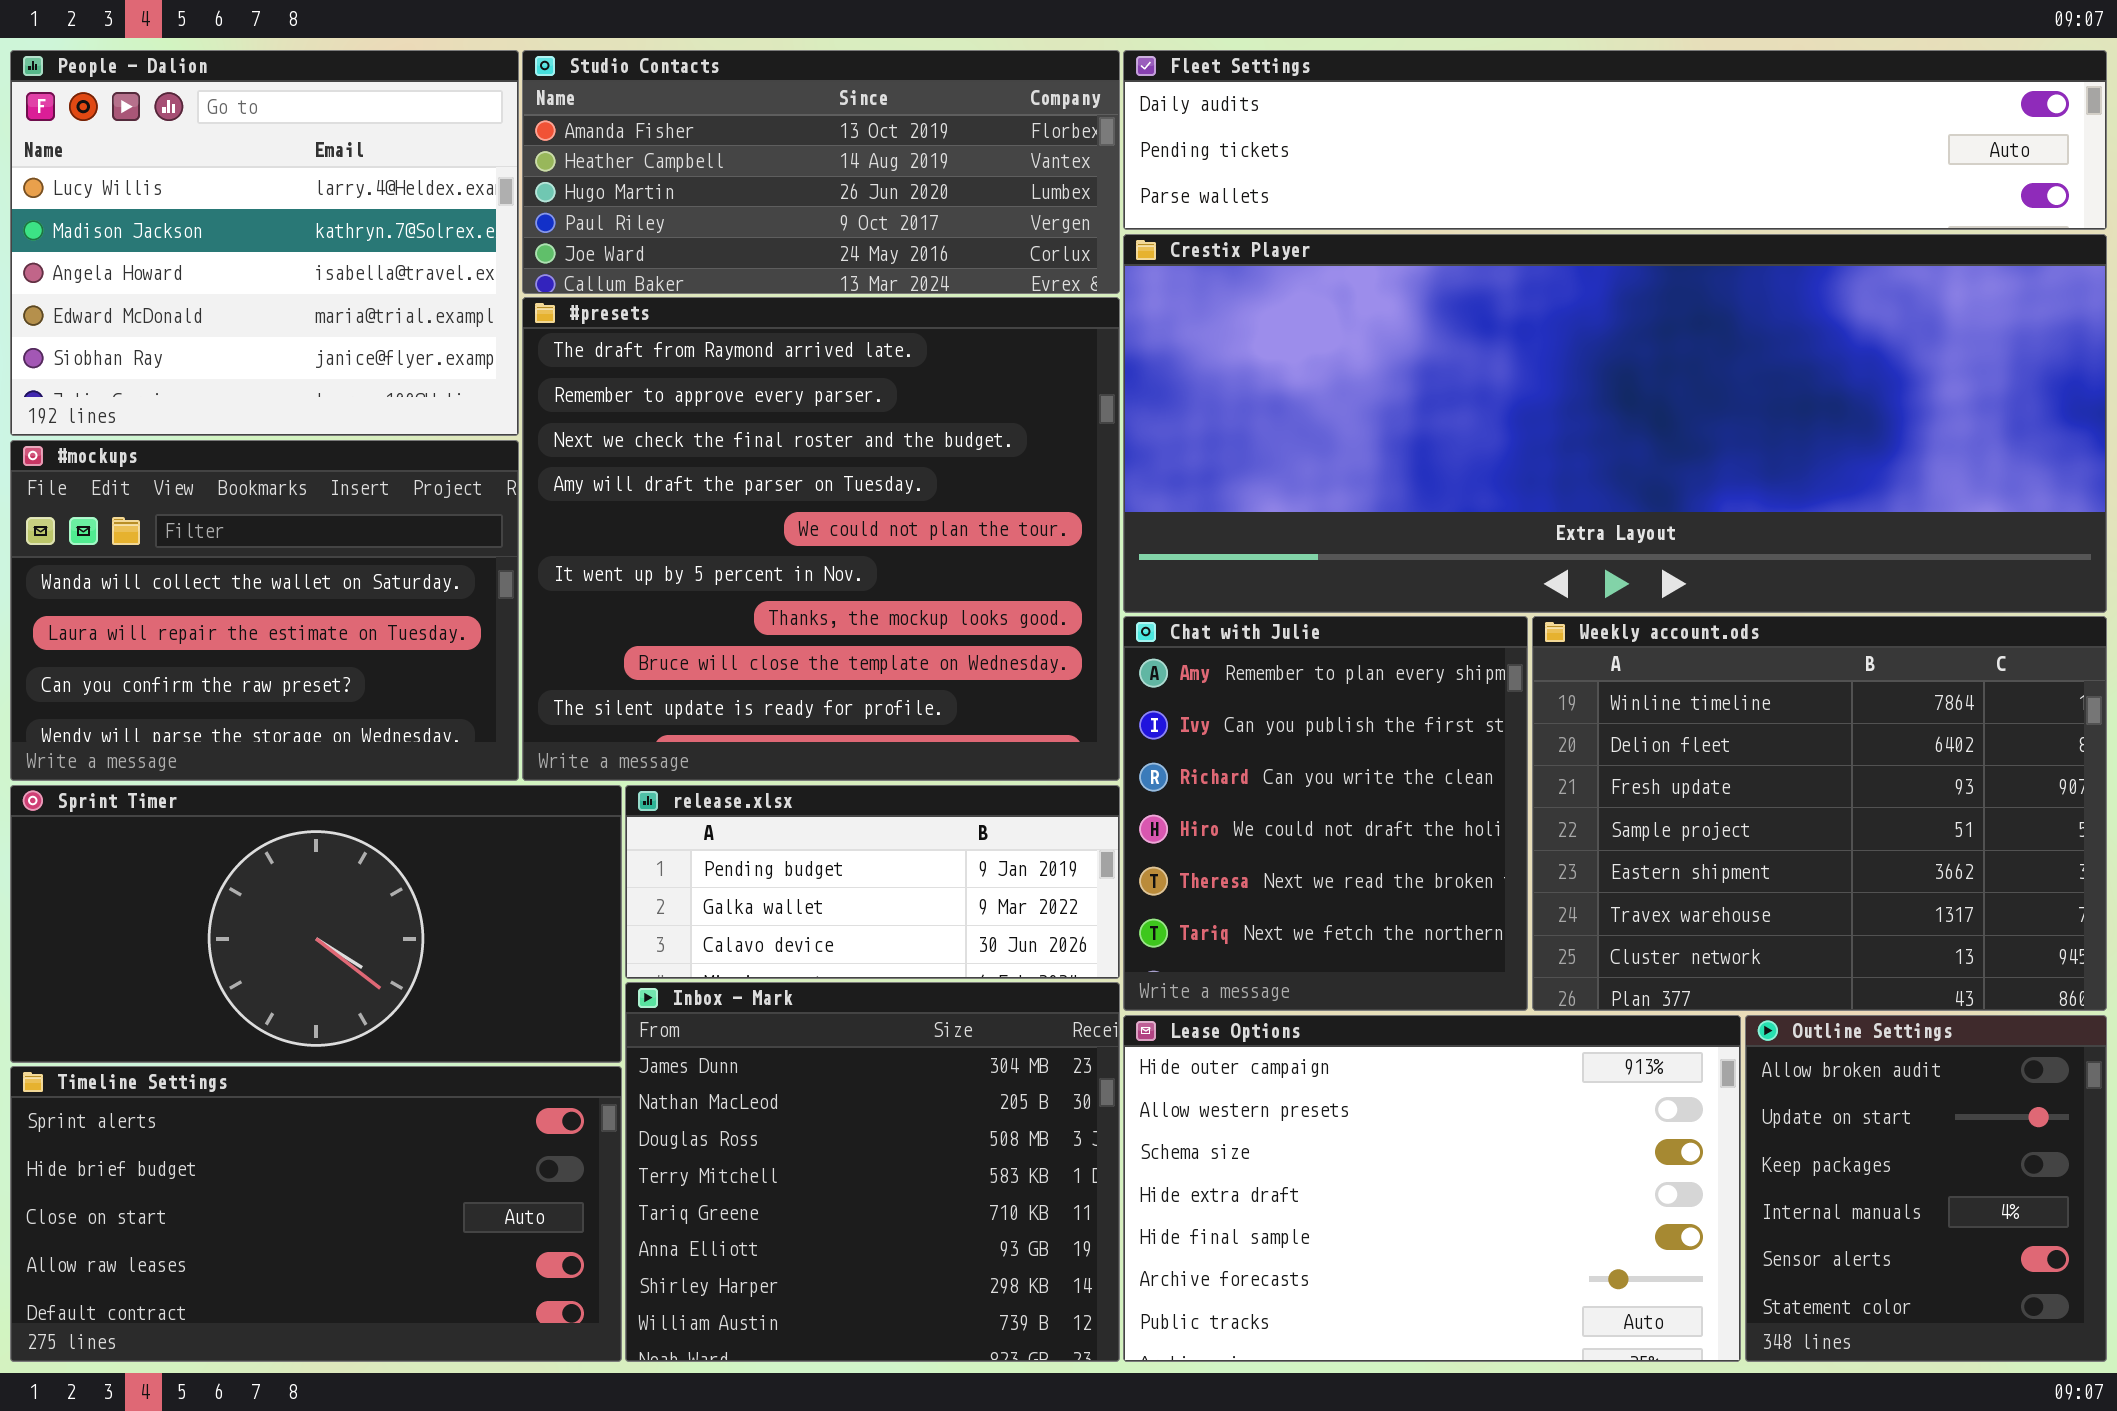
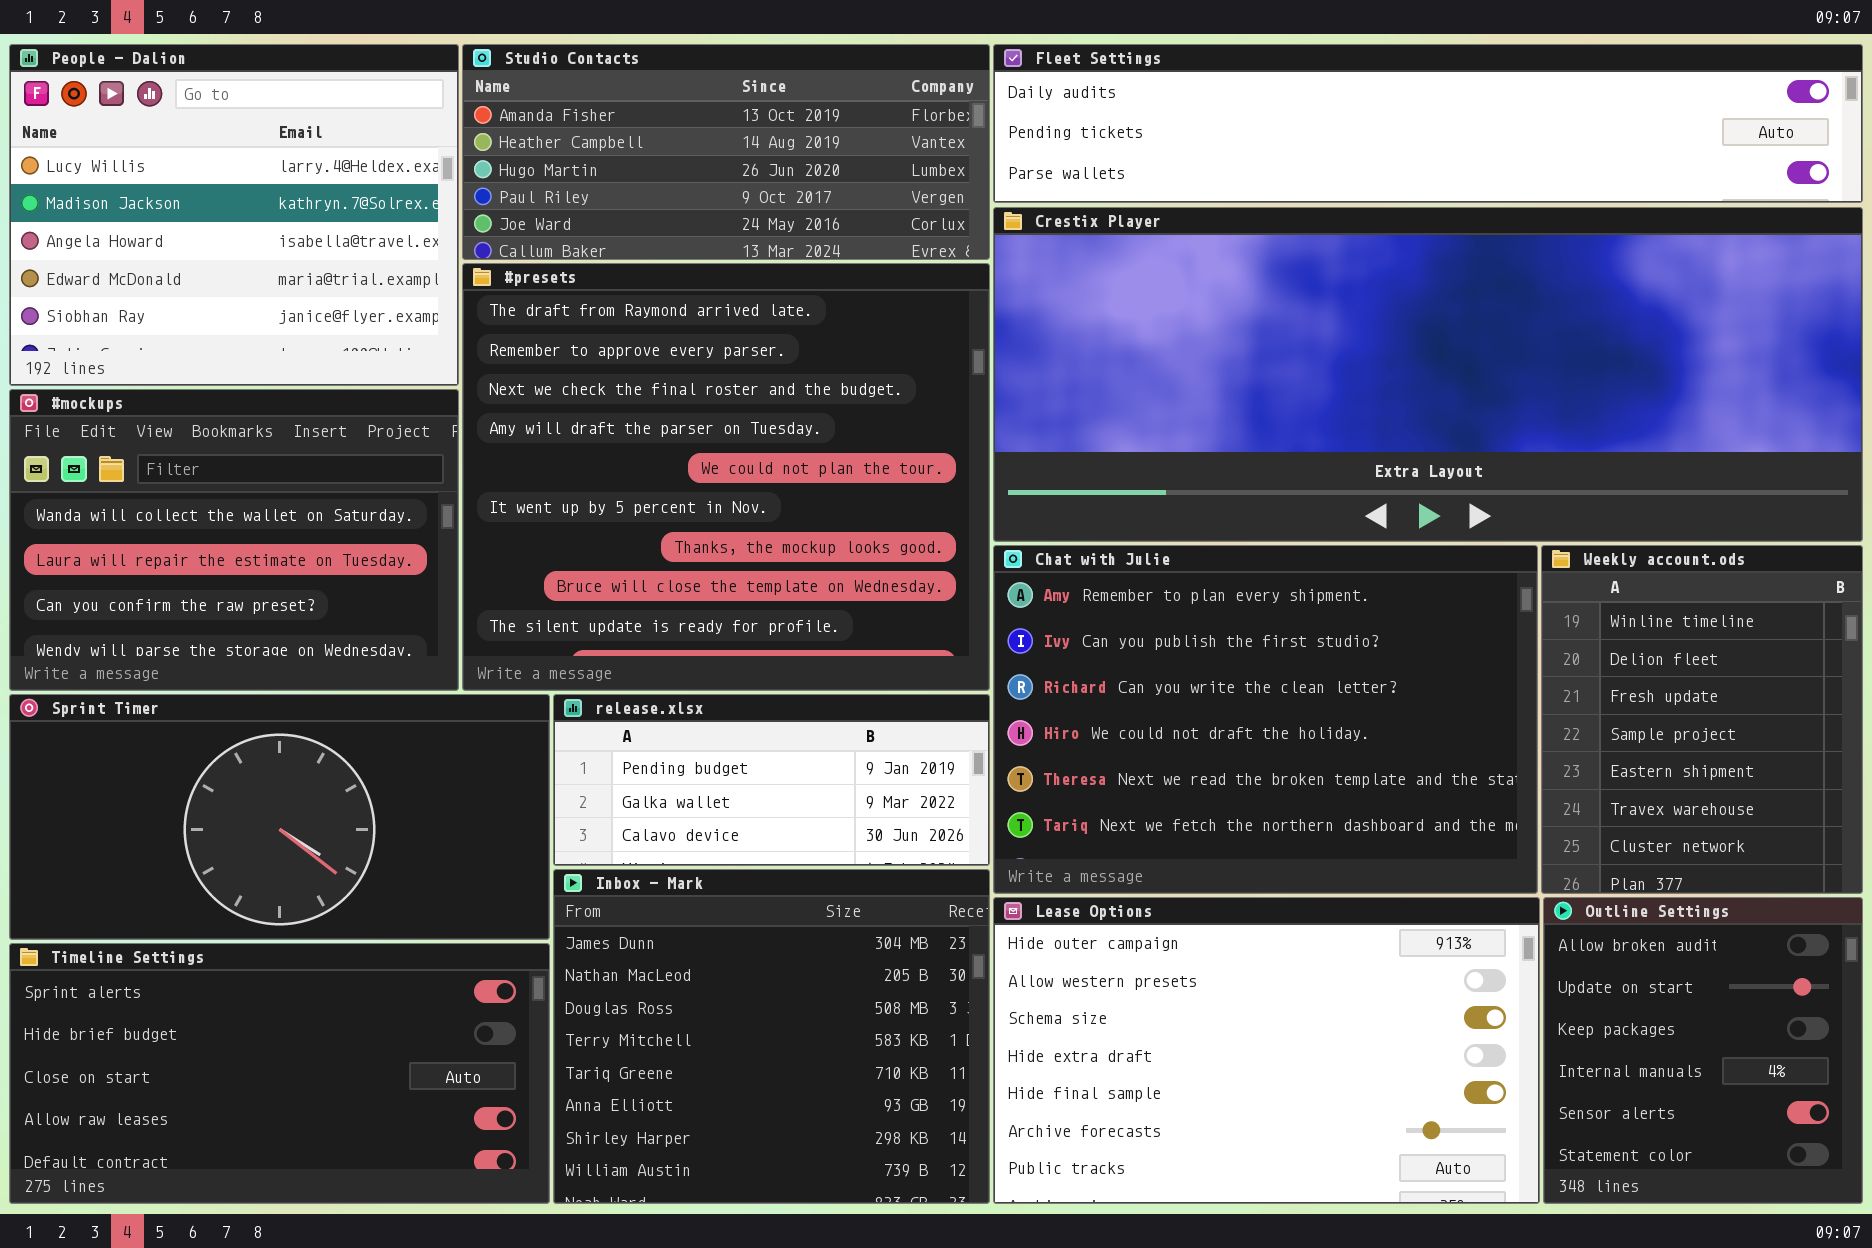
Chat with Julie: [1123,616,1528,1011] -> [993,545,1538,894], resized
Weekly account.ods: [1532,616,2107,1011] -> [1541,545,1863,894], resized

